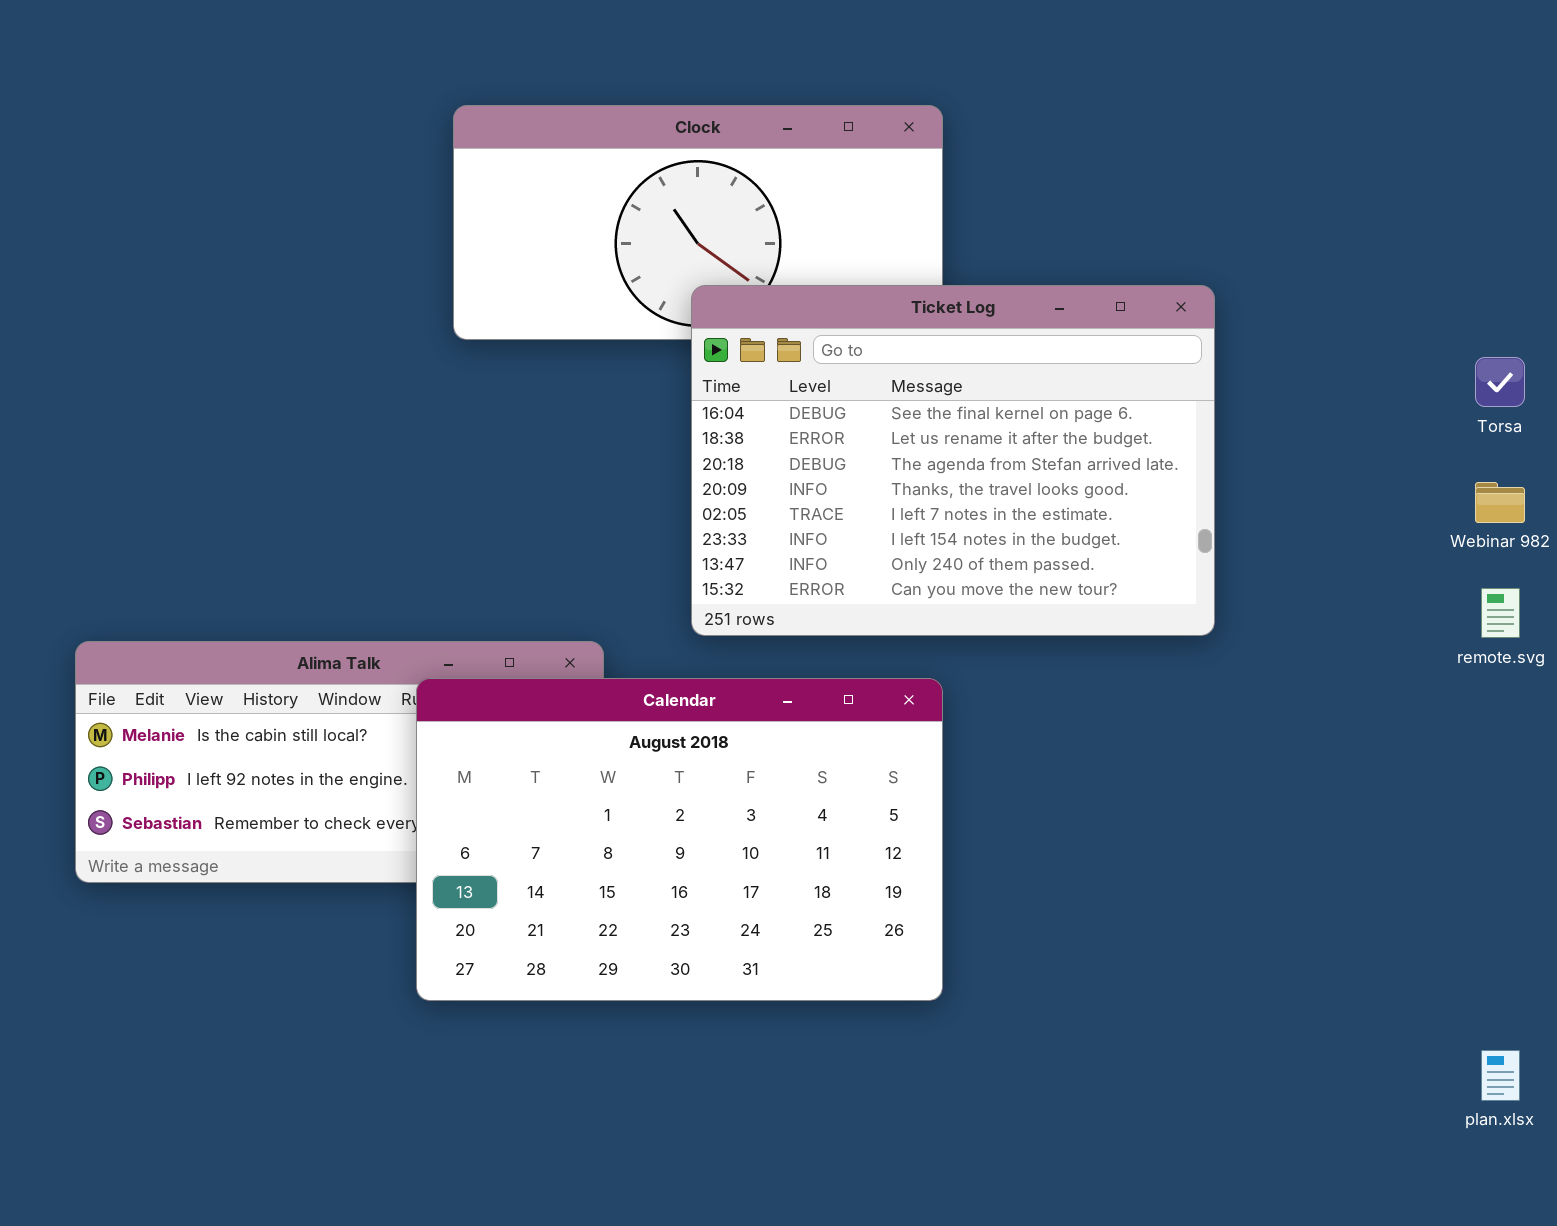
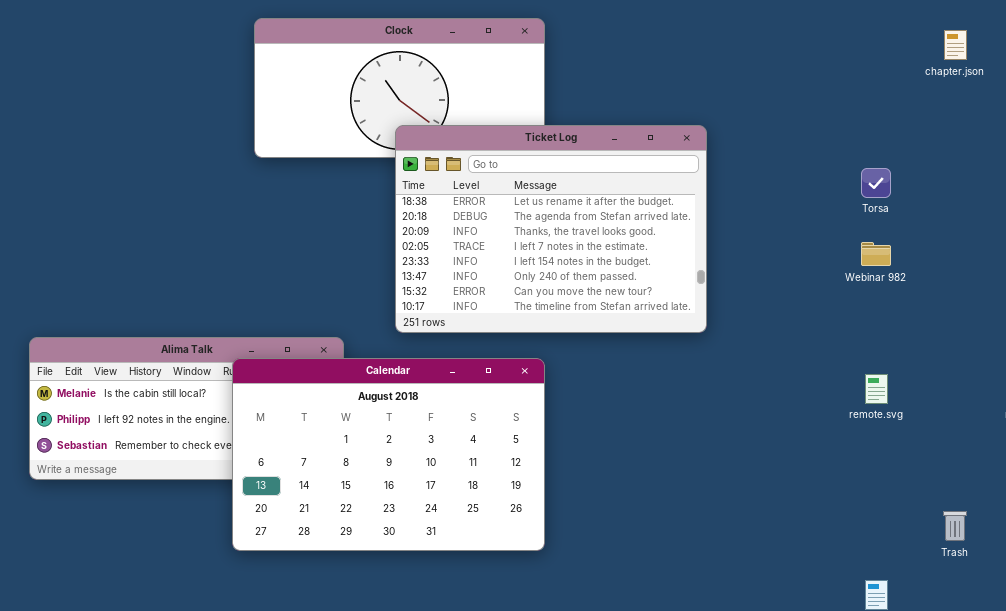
Ticket Log: [691,285,1215,636] -> [395,125,707,333], scrolled down 1 row
remote.svg: [1481,588,1520,638] -> [865,374,888,404], moved

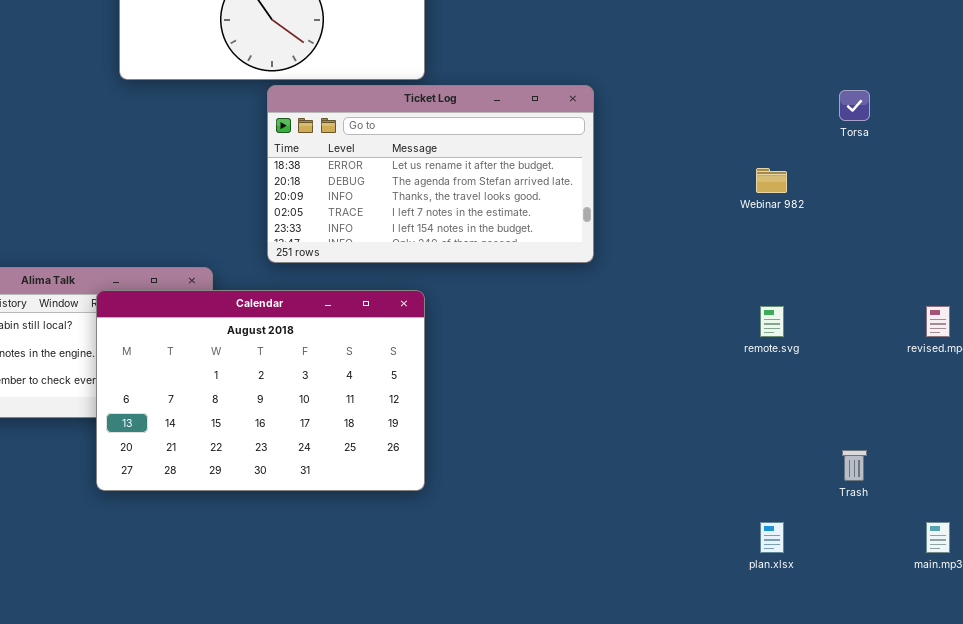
Ticket Log: [395,125,707,333] -> [267,85,594,263], resized
Torsa: [861,168,891,198] -> [839,90,870,121], moved

